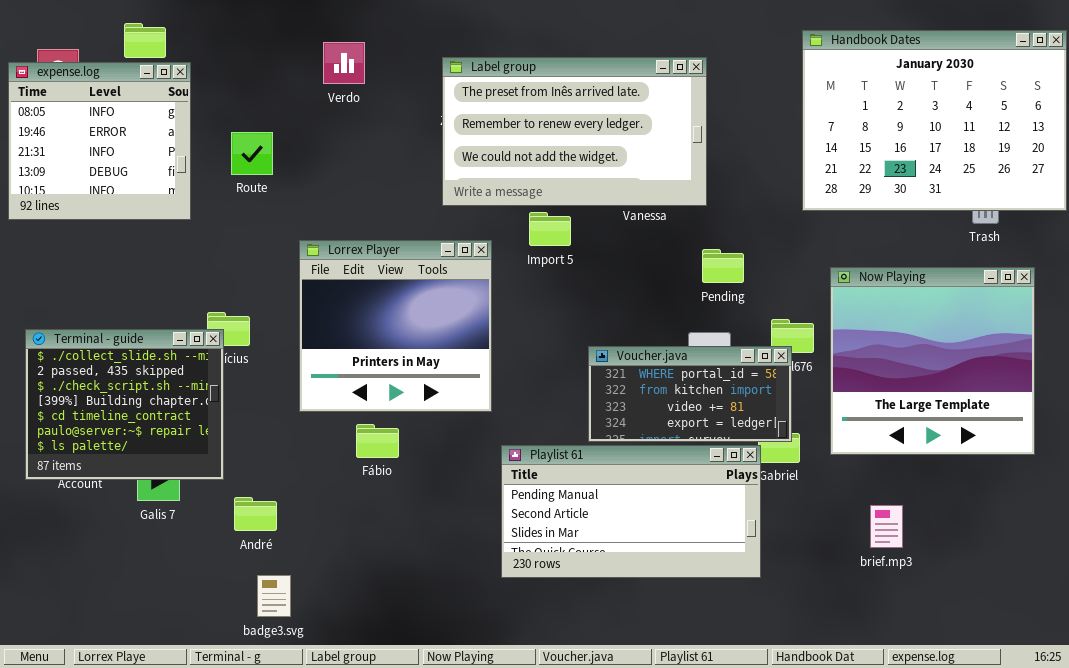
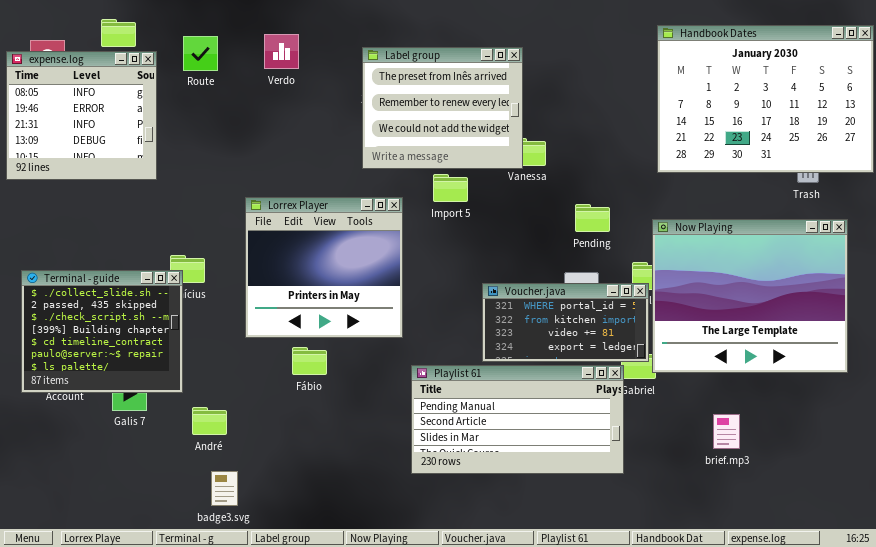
Label group: [442,57,707,206] -> [362,47,523,169], resized
Route: [231,132,273,175] -> [183,36,218,71], moved
Now Playing: [830,267,1035,455] -> [652,219,848,373], resized

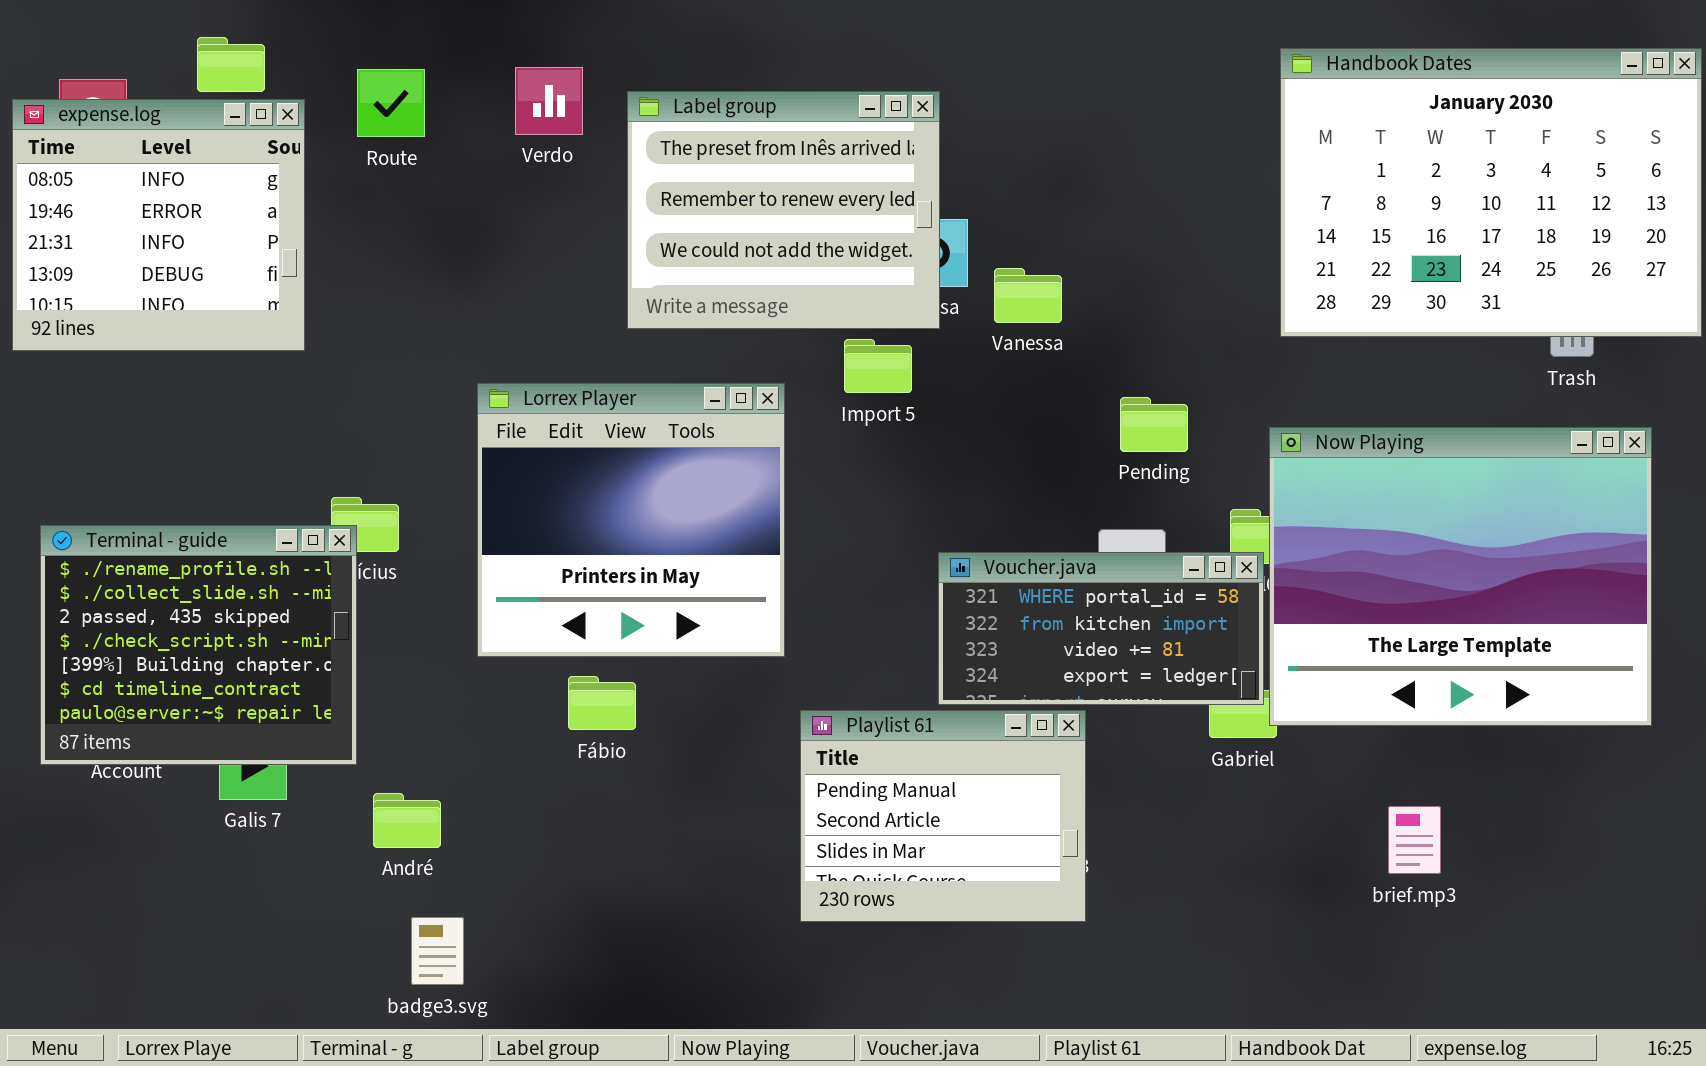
Label group: [362,47,523,169] -> [627,91,940,329], moved
Terminal - guide: [21,270,183,393] -> [40,525,357,765], scrolled up 1 row
Playlist 61: [411,365,624,474] -> [800,710,1086,922], resized

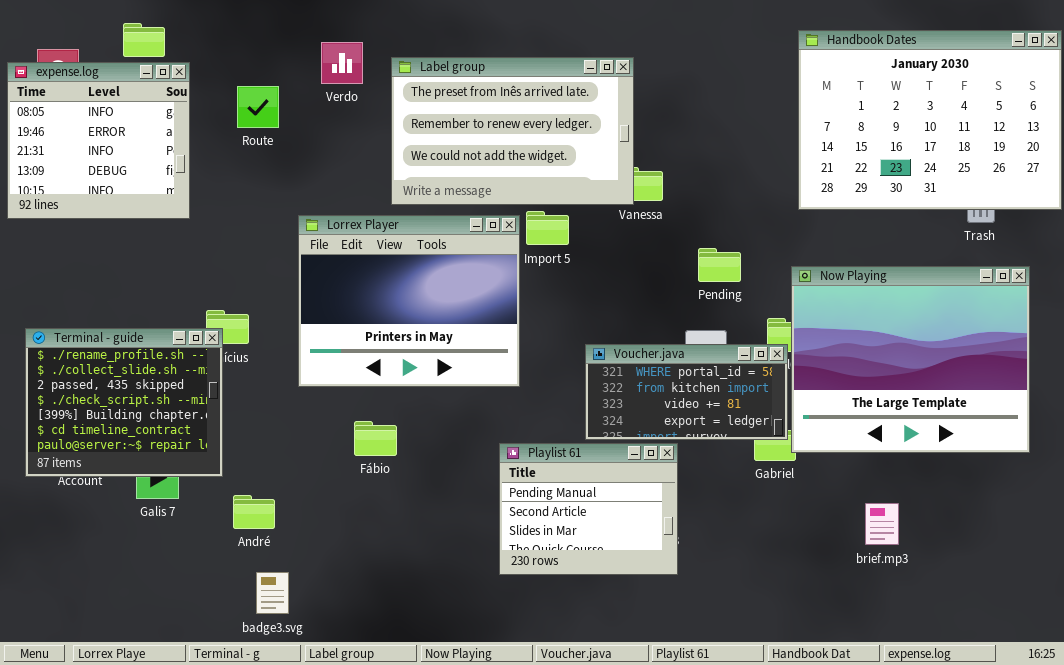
Route: [357,69,425,137] -> [237,86,279,128], moved
Label group: [627,91,940,329] -> [391,57,634,205], resized
Lorrex Player: [477,383,785,657] -> [298,215,520,387], moved, resized

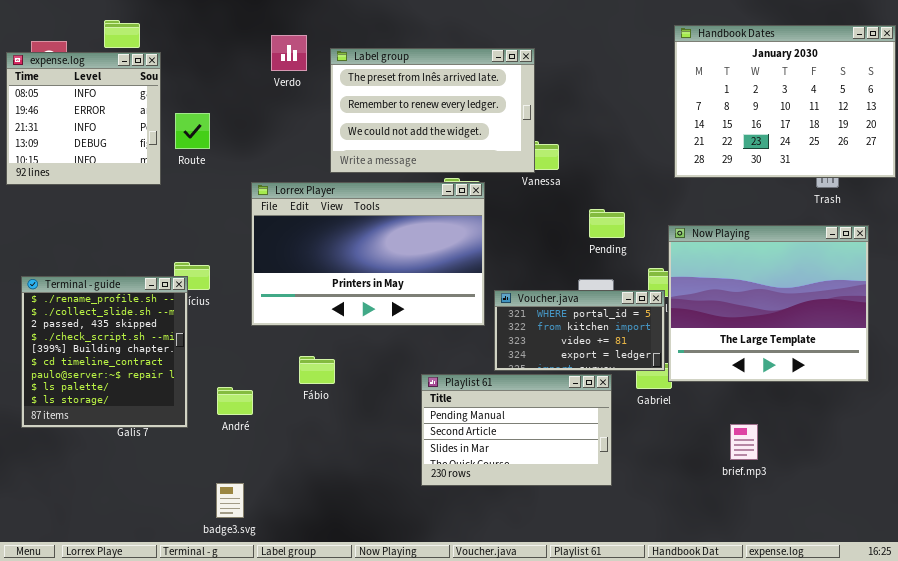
Route: [237,86,279,128] -> [175,113,210,149], moved
Lorrex Player: [298,215,520,387] -> [251,182,485,326], resized
Terminal - guide: [25,328,223,477] -> [21,276,188,428], resized
Playlist 61: [499,443,678,575] -> [421,374,612,486], resized
André: [233,495,275,529] -> [217,387,253,415], moved

